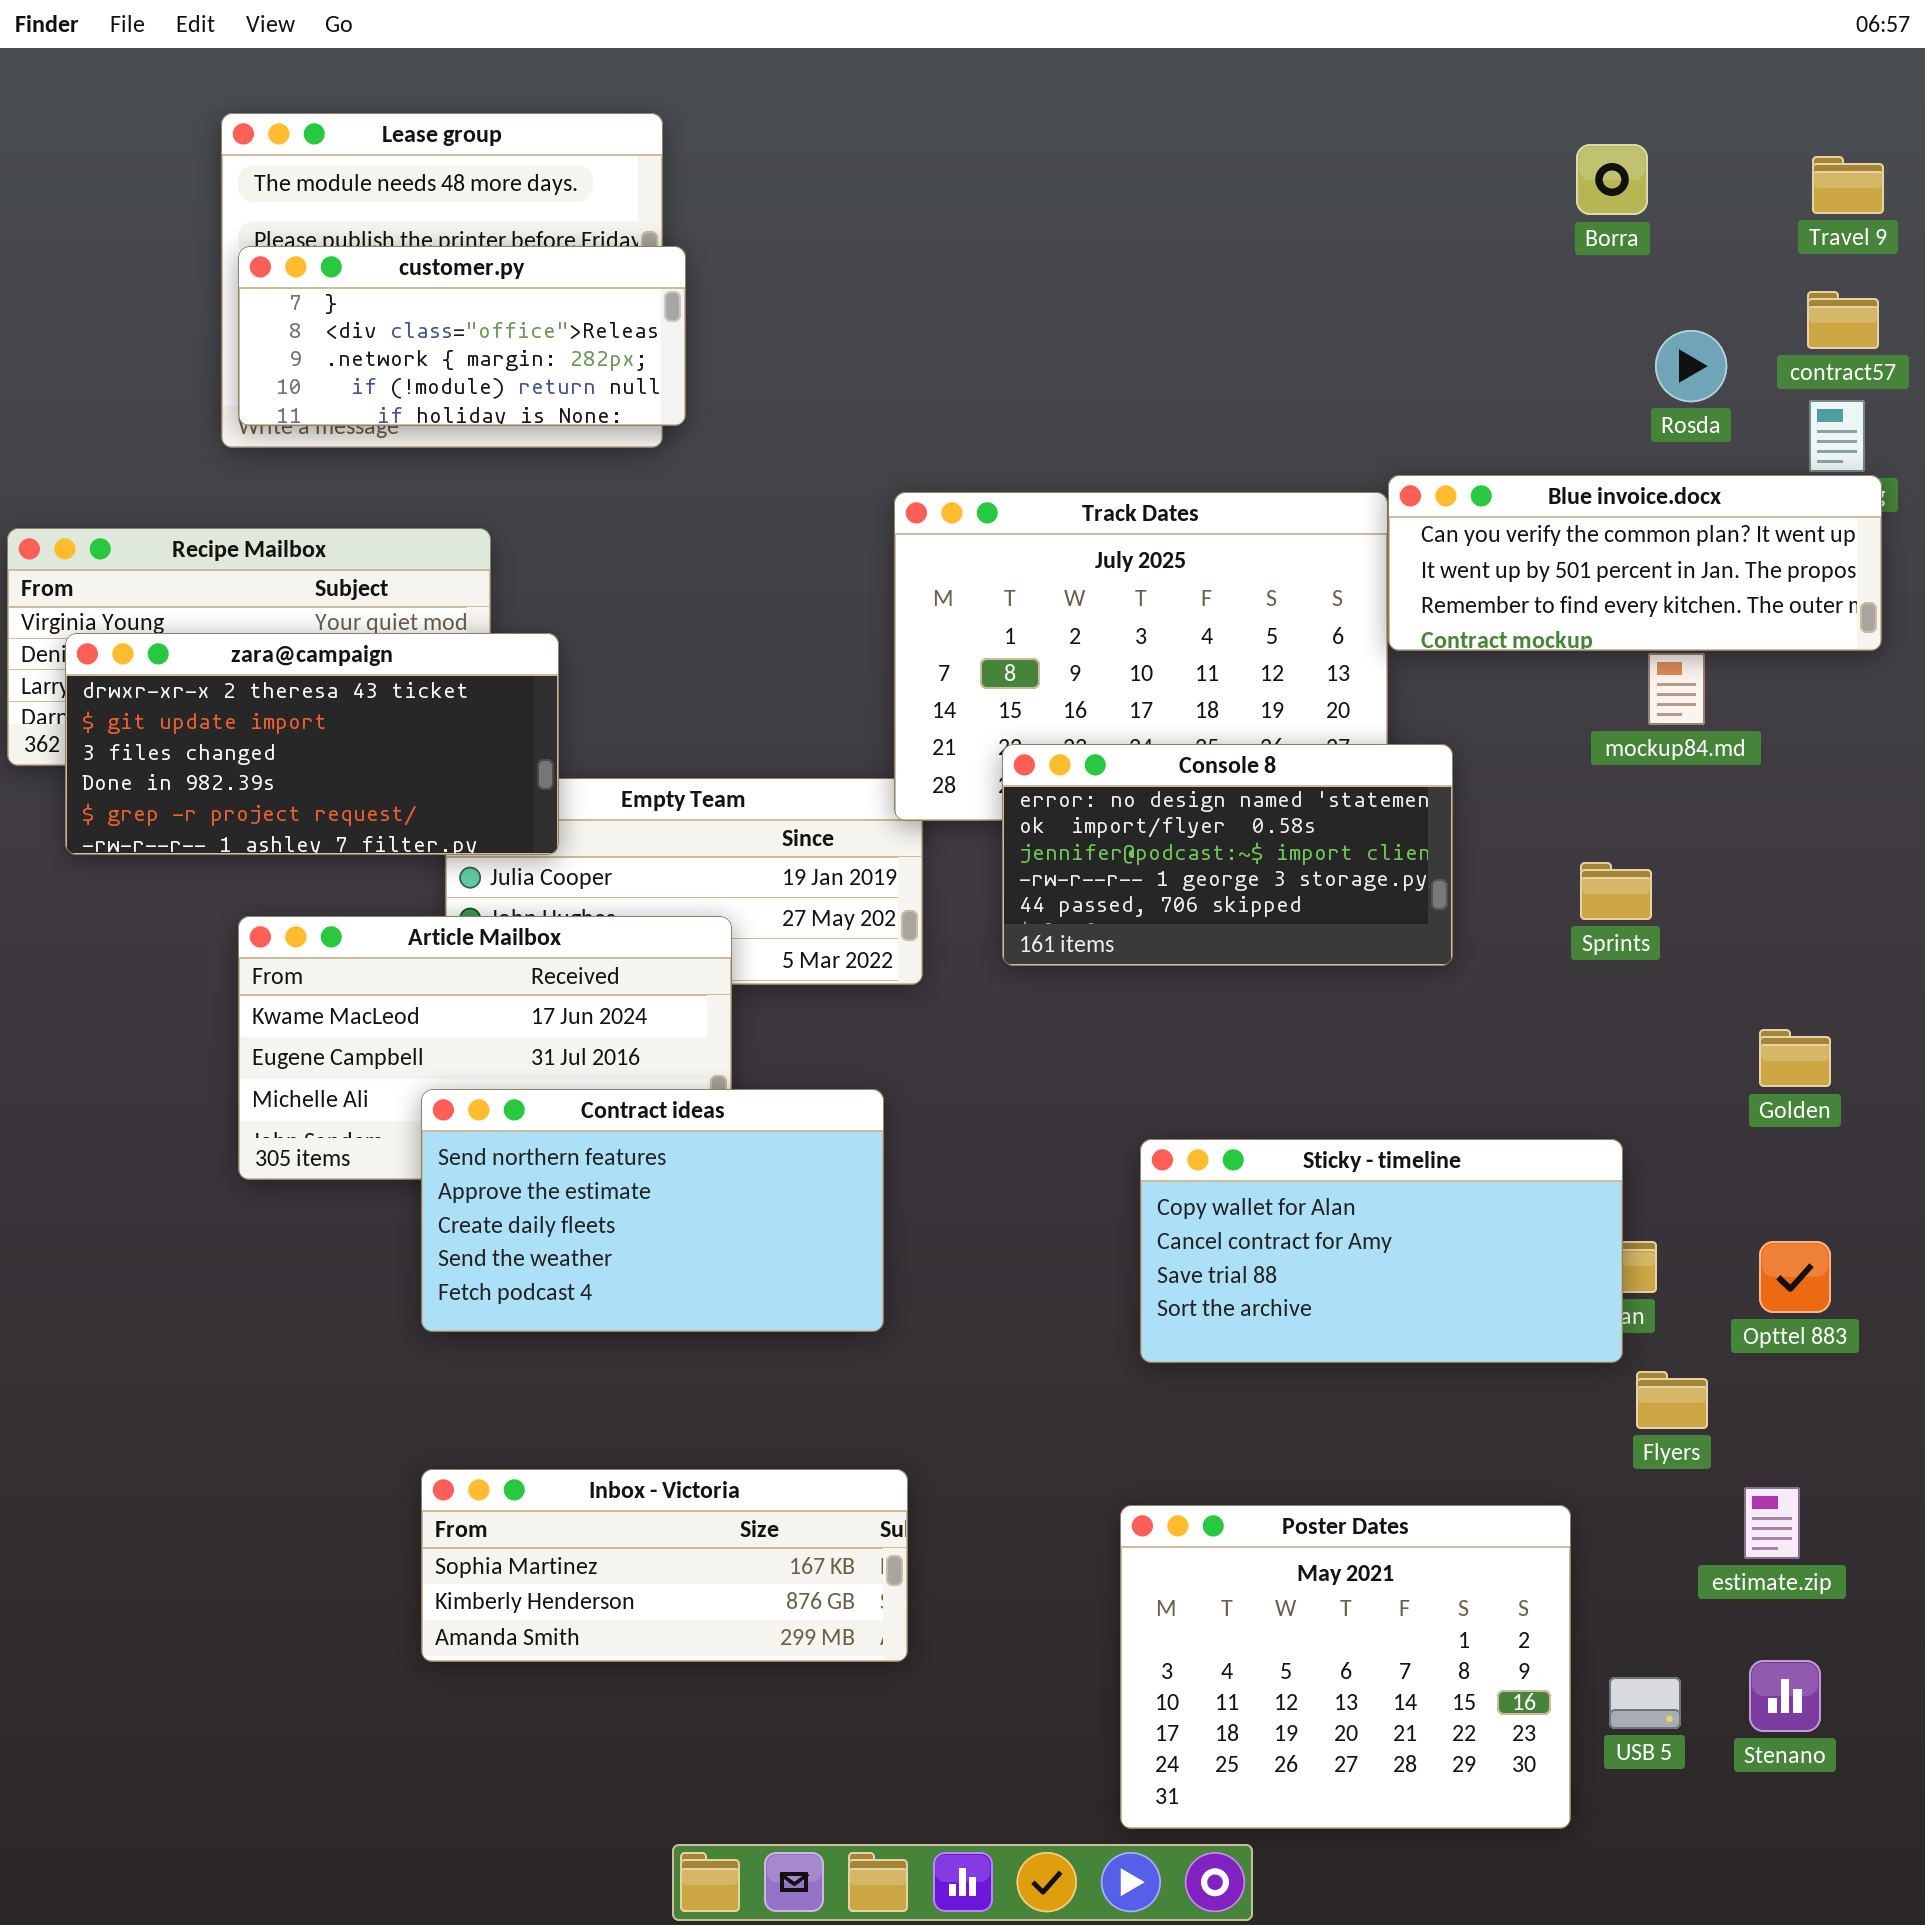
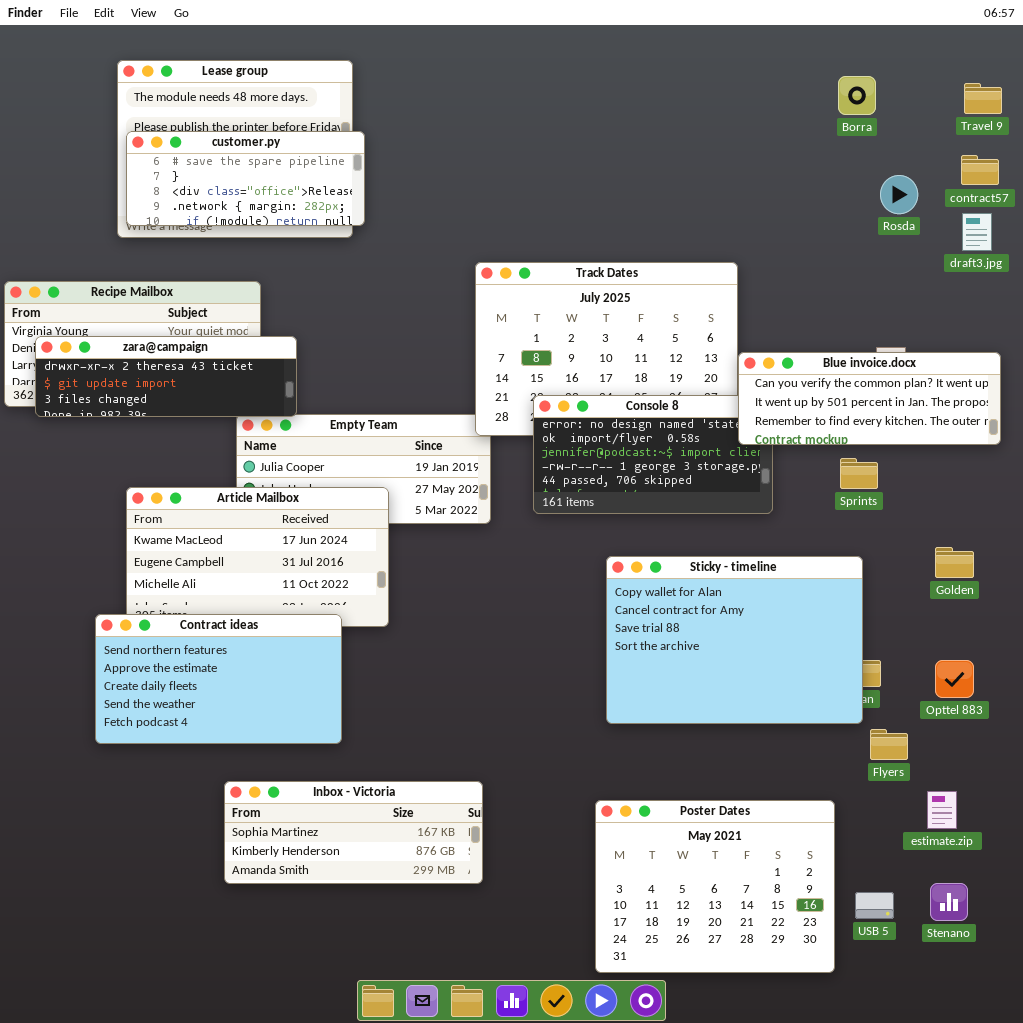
customer.py: [238,246,686,426] -> [126,131,365,226], scrolled up 1 row
Blue invoice.docx: [1388,475,1882,651] -> [738,352,1001,445], moved
zara@campaign: [65,633,559,855] -> [35,336,297,417], resized
Contract ideas: [421,1089,884,1332] -> [95,614,342,744], moved
Sticky - timeline: [1140,1139,1623,1363] -> [606,556,863,724], resized

